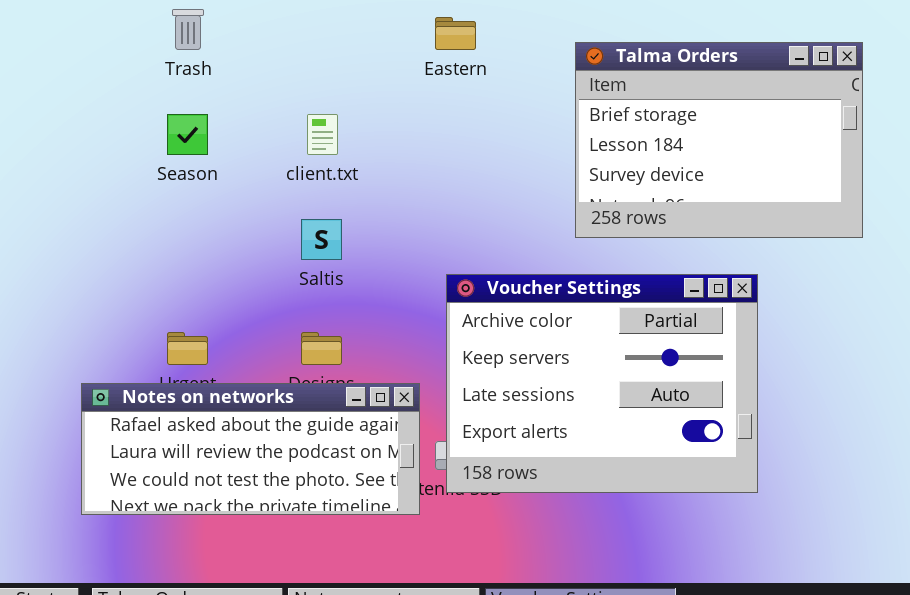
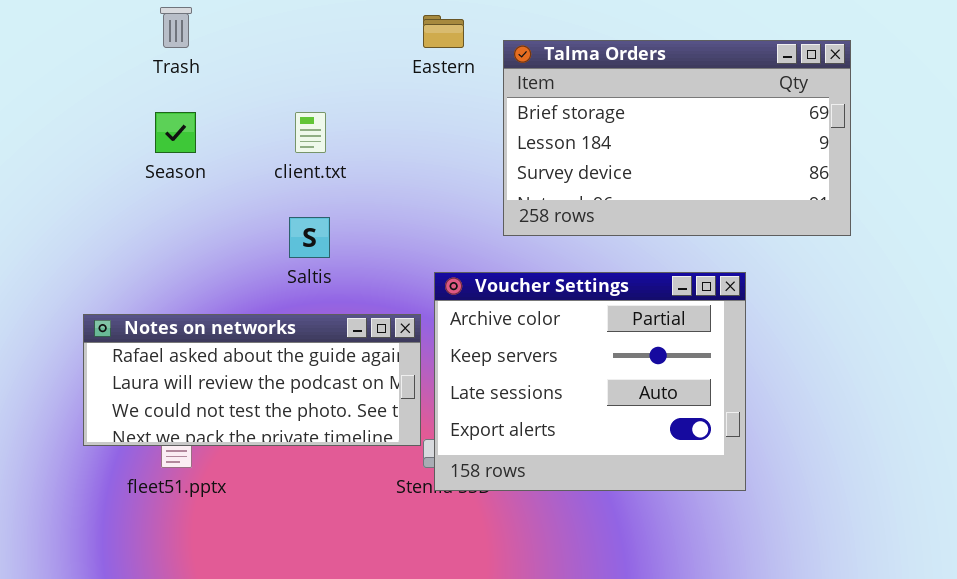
Talma Orders: [575,42,863,238] -> [503,40,851,236], resized
Notes on networks: [81,383,420,515] -> [83,314,421,446], moved

